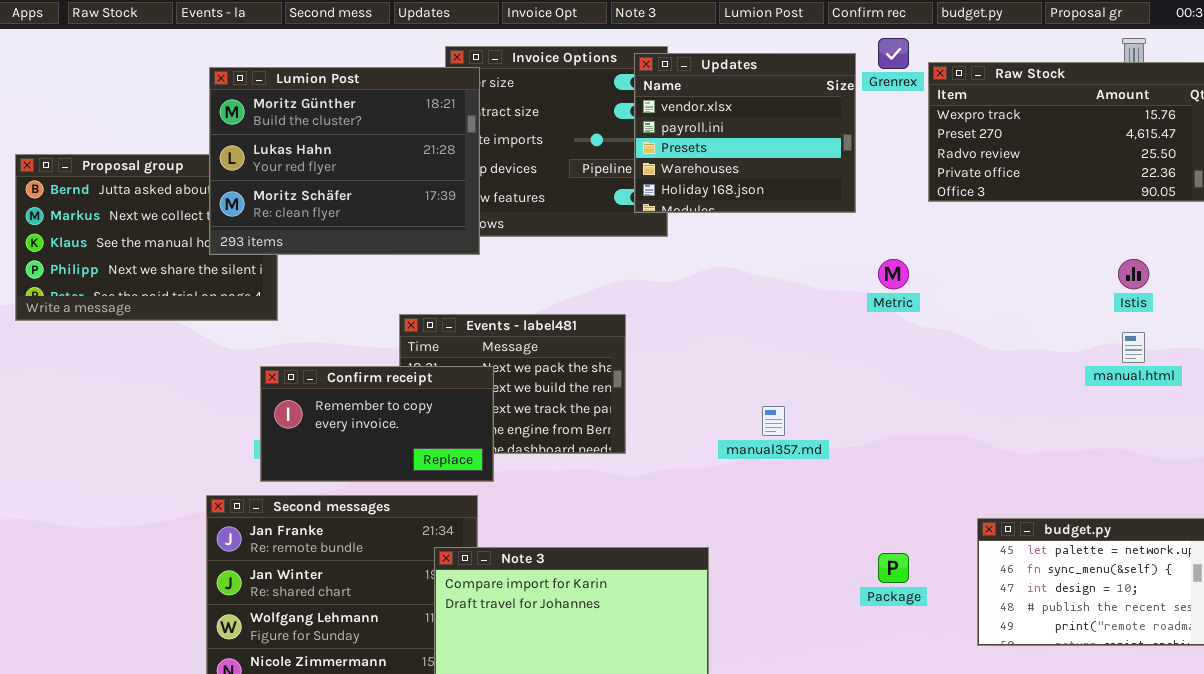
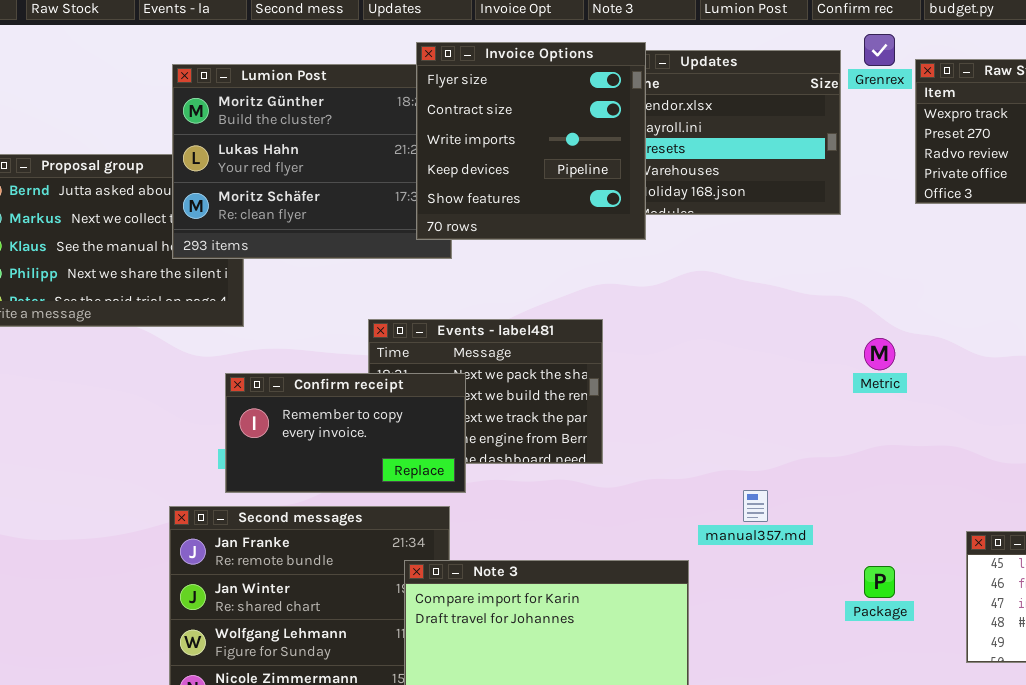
Invoice Options: [445,46,668,237] -> [416,42,646,240], raised
Metric: [878,259,909,289] -> [864,338,895,370], moved
manual357.md: [762,406,785,436] -> [743,490,768,522], moved

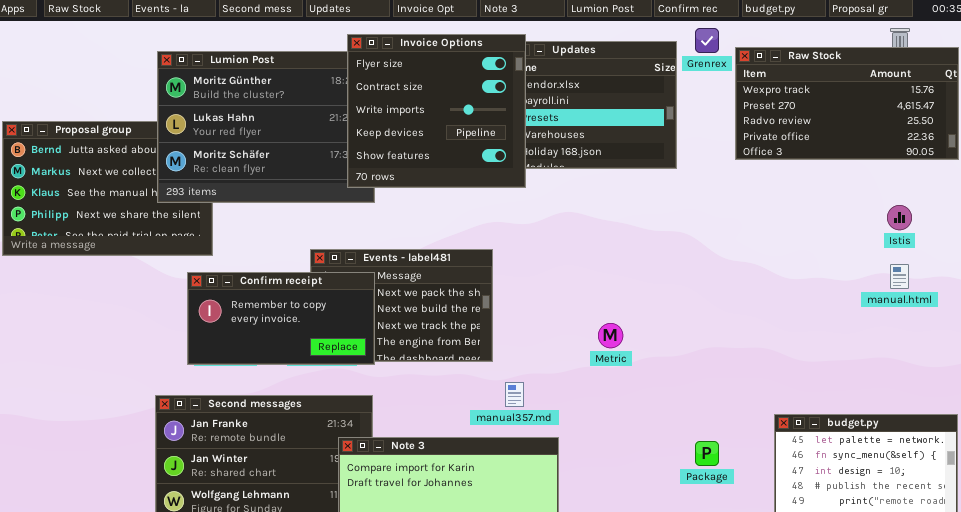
Metric: [864,338,895,370] -> [598,323,623,348], moved
Confirm receipt: [225,373,466,493] -> [187,272,375,365], moved
manual357.md: [743,490,768,522] -> [505,382,524,407], moved

